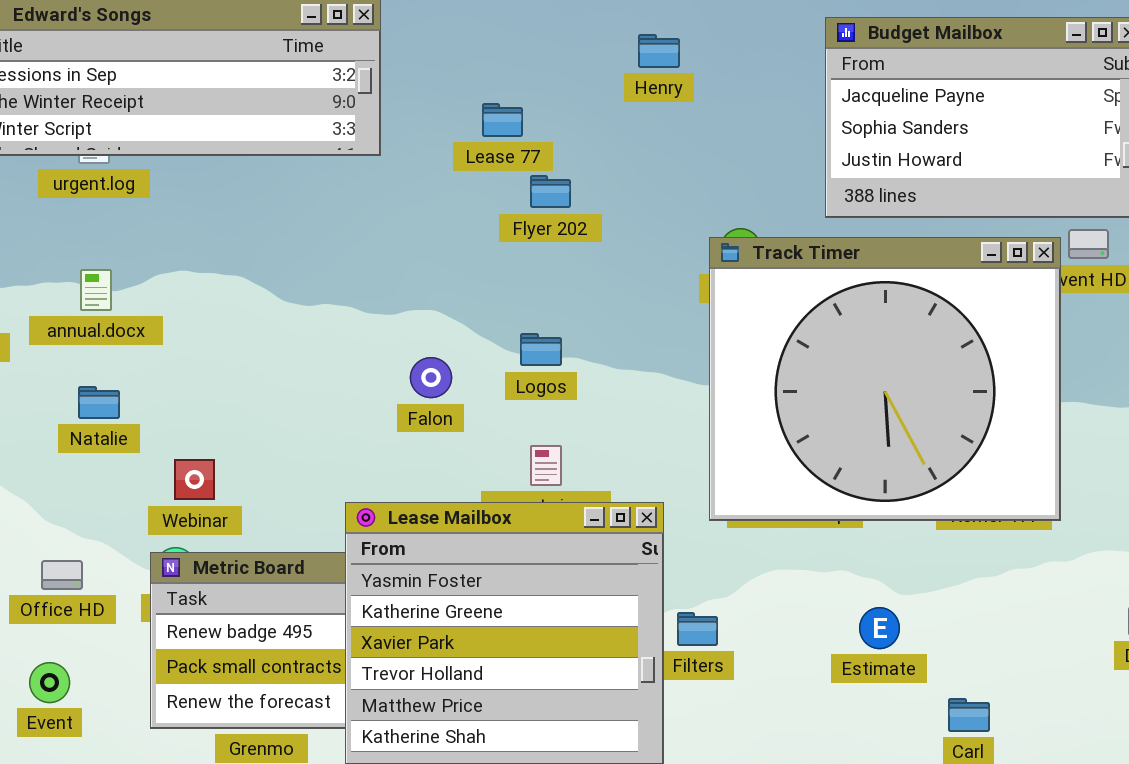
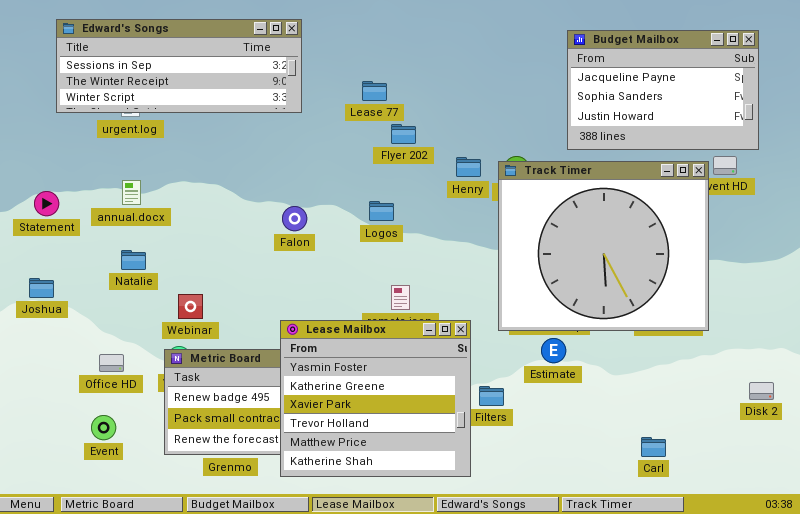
Henry: [638,34,680,68] -> [456,157,481,177], moved
Logos: [520,333,562,366] -> [369,201,394,221], moved
Falon: [410,357,452,398] -> [282,206,307,231], moved
Estimate: [859,607,900,649] -> [541,338,566,363], moved

